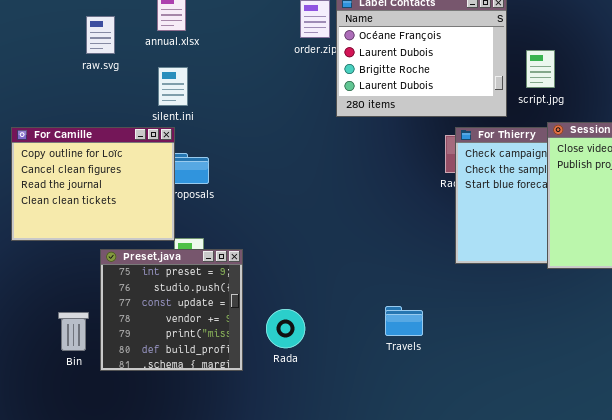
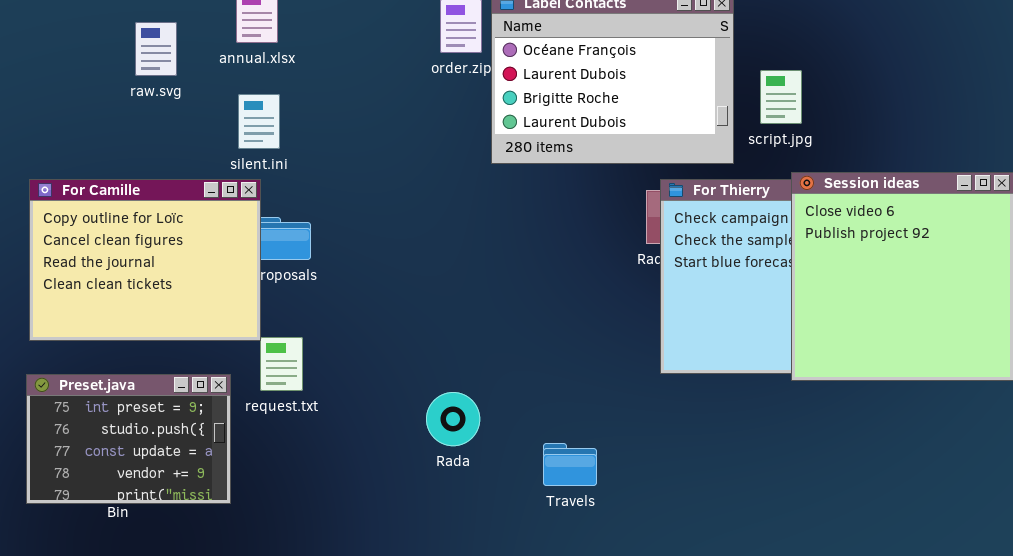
Preset.java: [100,249,243,371] -> [26,374,231,504], moved, resized
Travels: [385,306,423,336] -> [543,443,597,486], moved
Rada: [266,309,305,348] -> [426,392,480,446], moved

